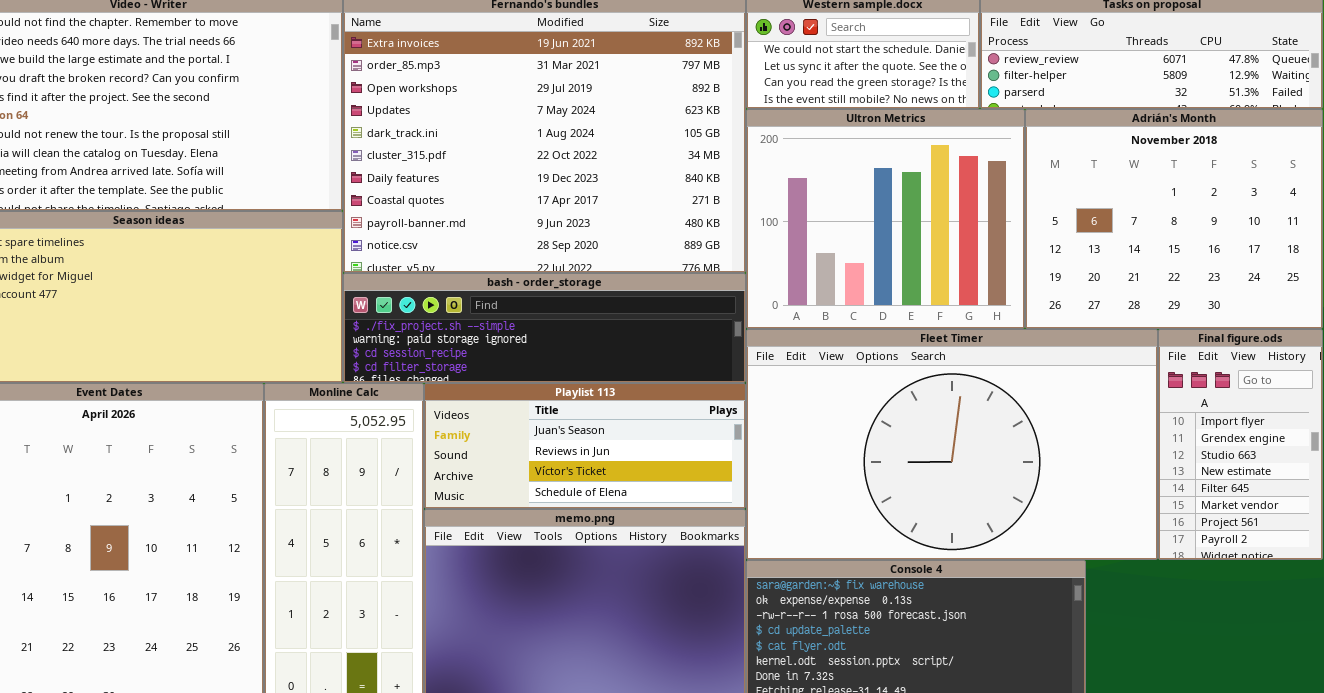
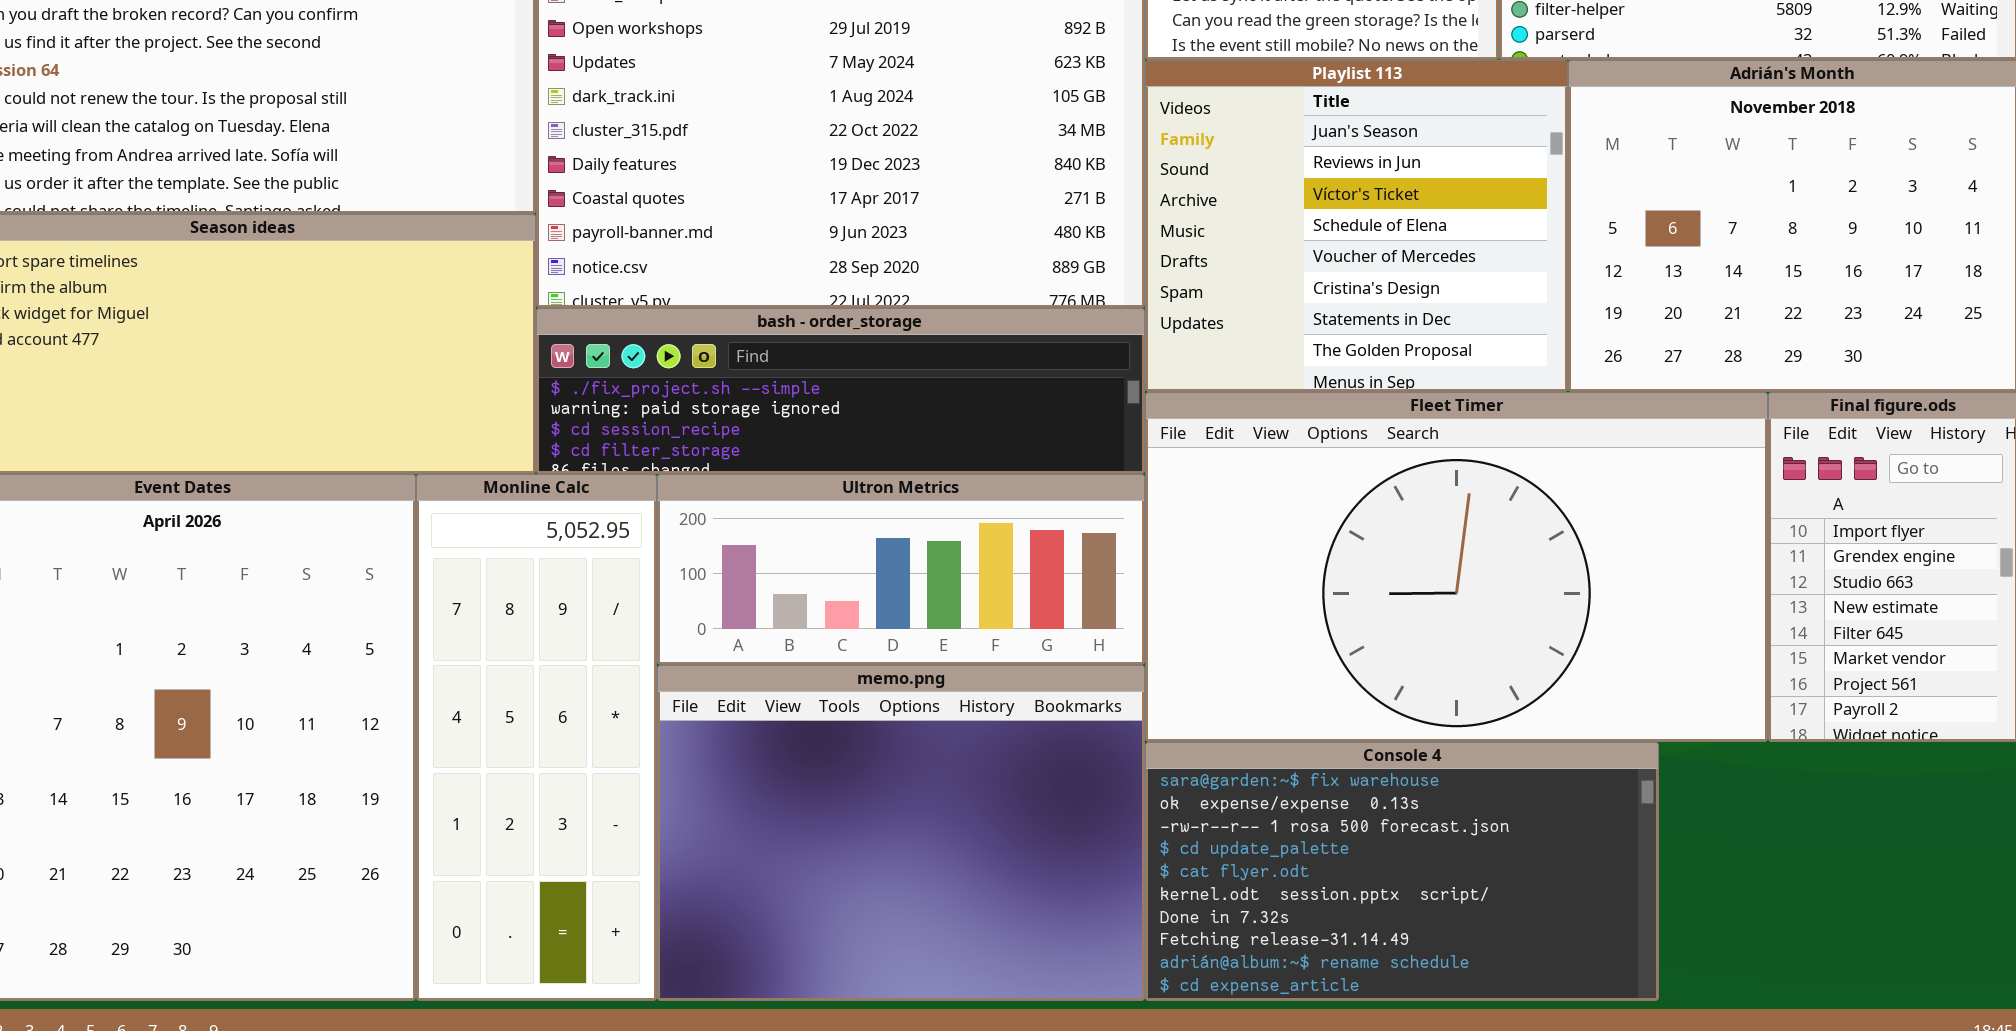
Ultron Metrics: [746,109,1025,329] -> [657,474,1145,665], moved, resized
Playlist 113: [424,383,746,509] -> [1145,60,1568,392], moved, resized

